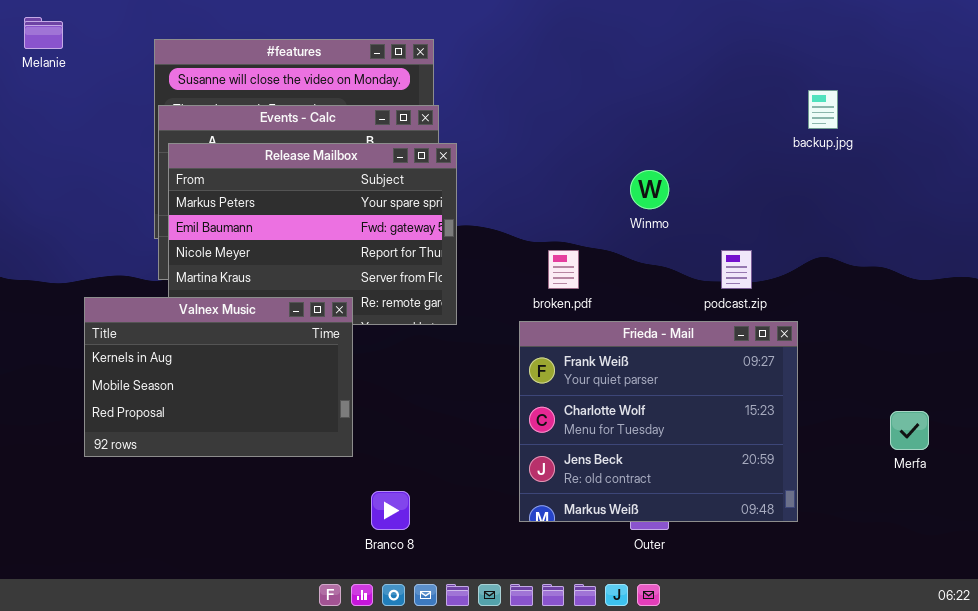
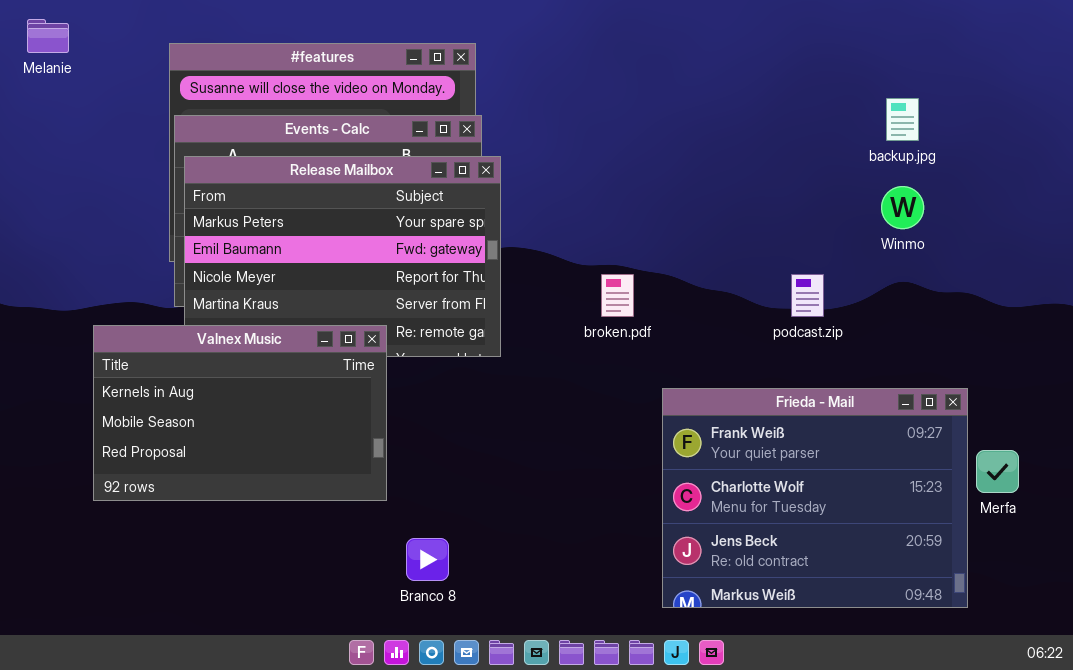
Winmo: [630,170,669,209] -> [881,186,924,229], moved
Frieda - Mail: [519,321,798,522] -> [662,388,968,608], moved

